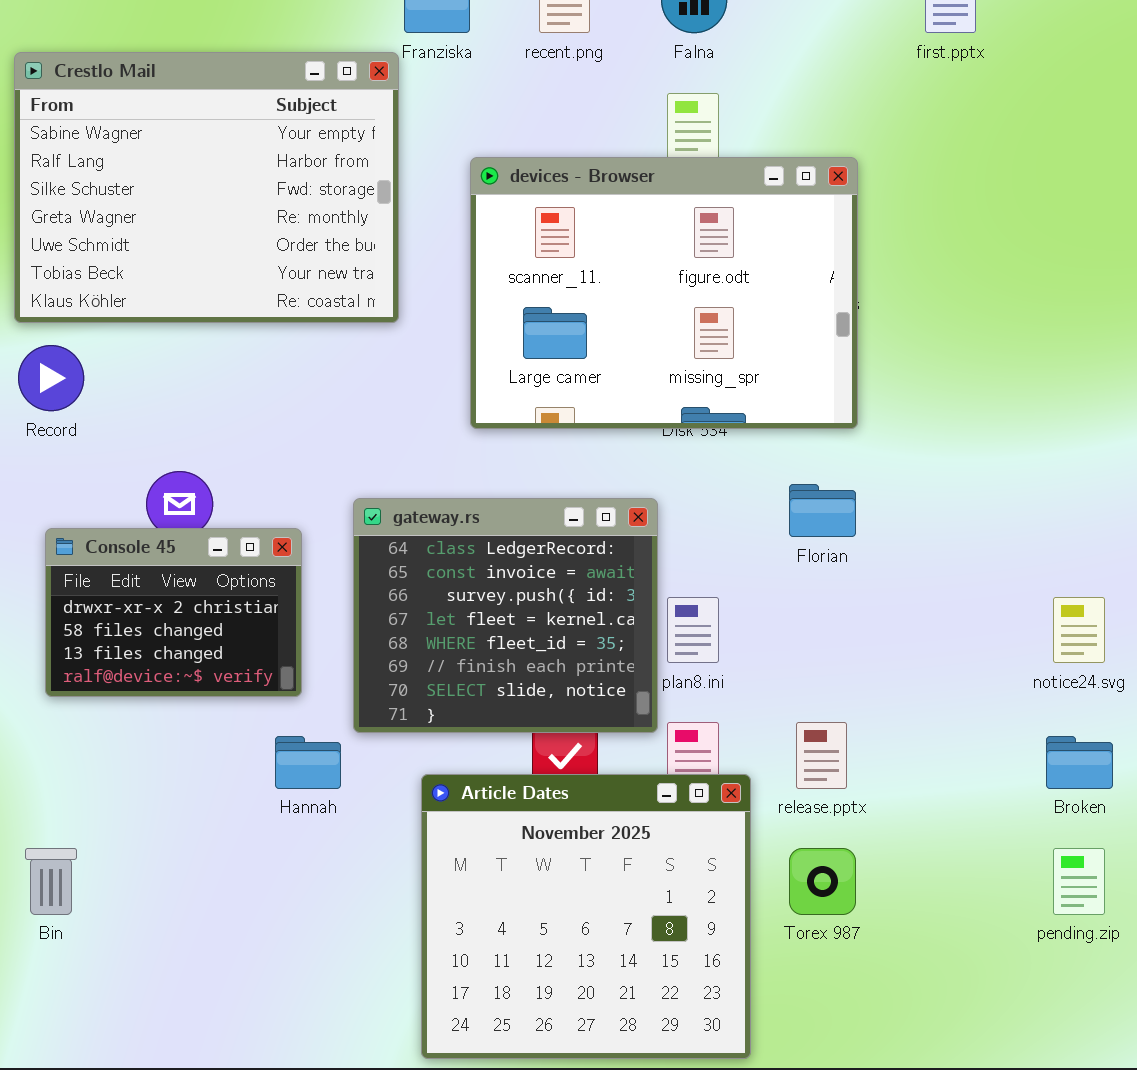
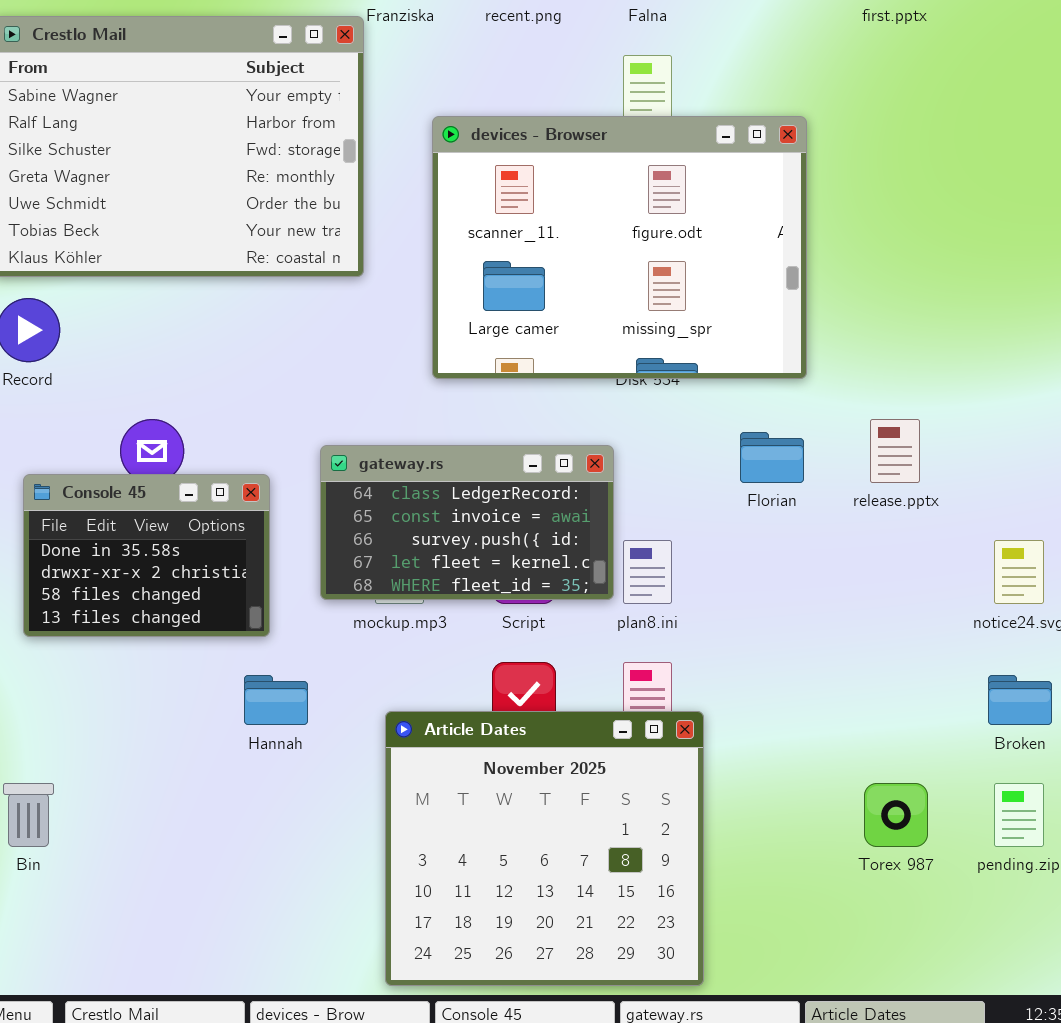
gateway.rs: [353,498,658,733] -> [320,445,614,600], resized
Console 45: [45,528,302,697] -> [23,474,270,637], scrolled up 1 row
release.pptx: [796,722,847,789] -> [870,419,920,483], moved
Torex 987: [789,848,856,915] -> [864,783,928,847], moved

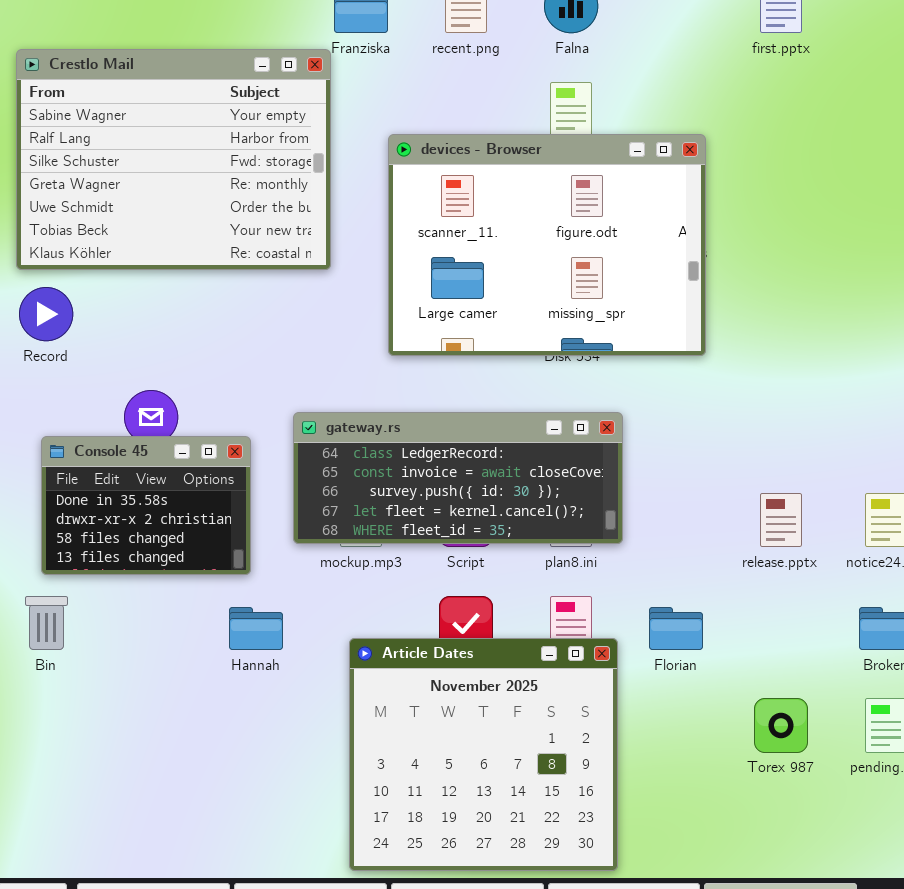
release.pptx: [870,419,920,483] -> [760,493,802,547], moved
Florian: [740,432,804,483] -> [649,607,703,650], moved
gateway.rs: [320,445,614,600] -> [293,412,623,544], resized
Bin: [3,783,54,847] -> [25,596,68,650], moved

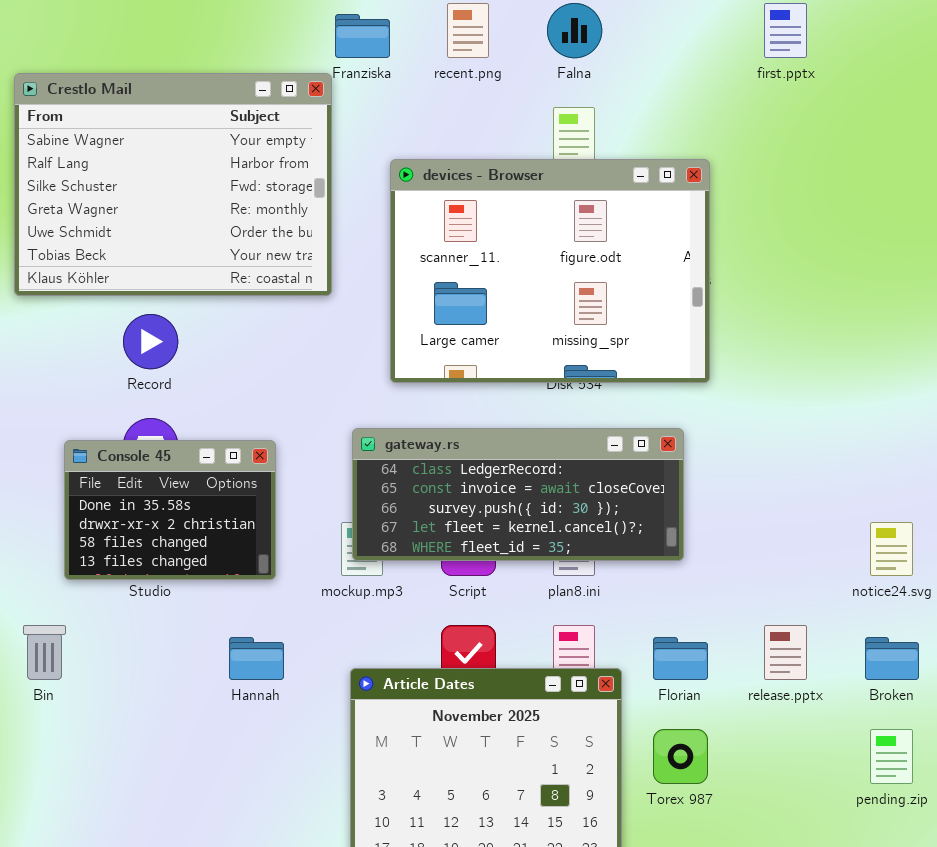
Record: [19,287,73,341] -> [123,314,178,369], moved
gateway.rs: [293,412,623,544] -> [352,428,684,561], moved
Console 45: [41,436,251,575] -> [64,440,276,580], moved
release.pptx: [760,493,802,547] -> [764,625,807,680], moved
Torex 987: [754,698,808,753] -> [653,729,708,784], moved

